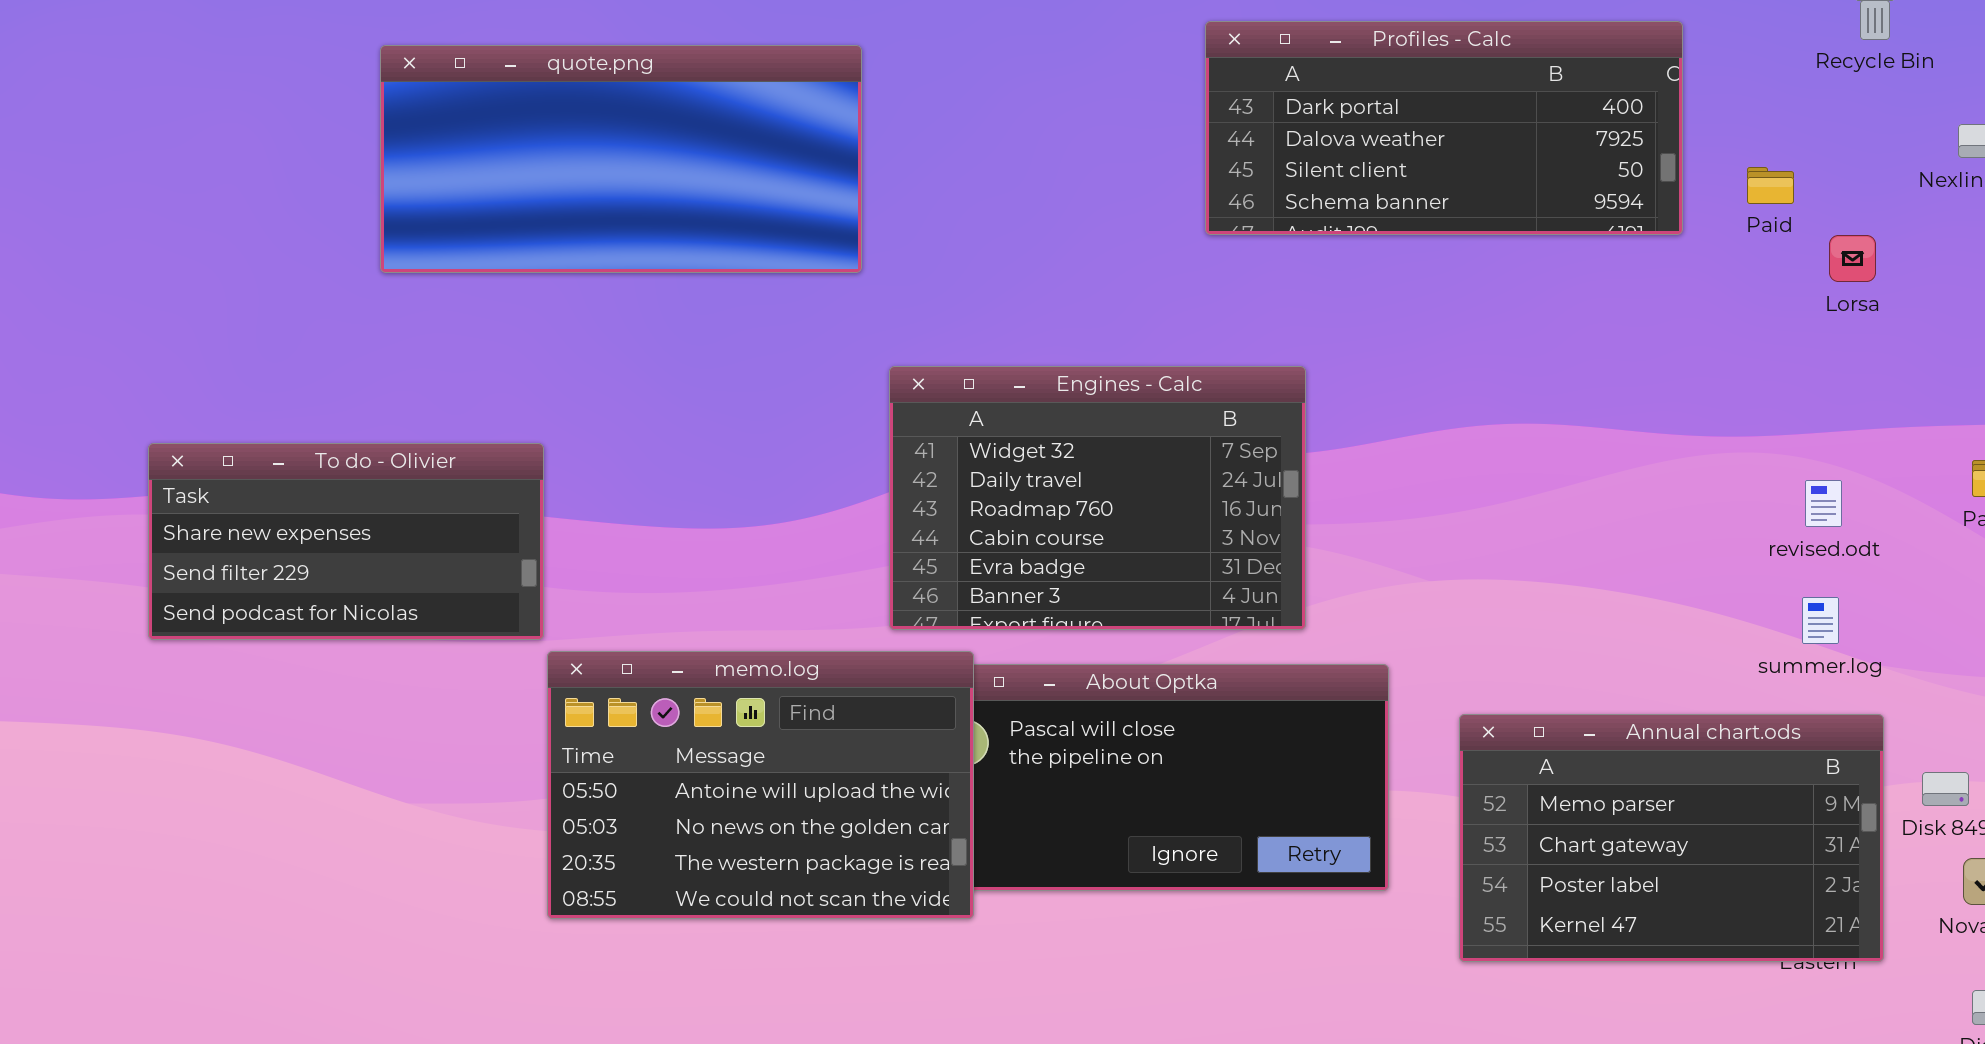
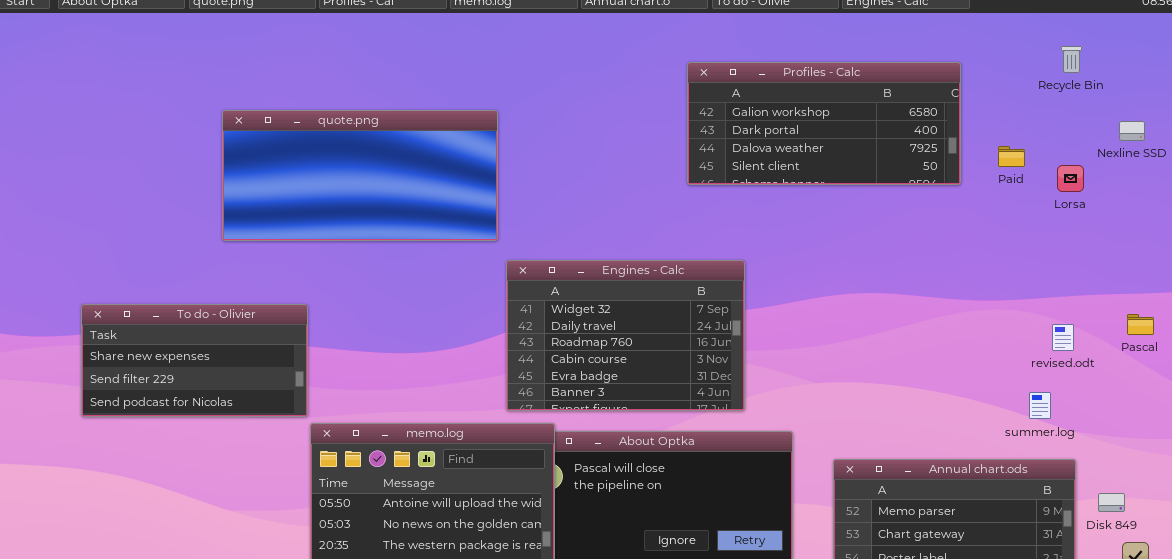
Profiles - Calc: [1205,21,1683,235] -> [687,62,961,185], scrolled up 1 row
quote.png: [380,45,862,273] -> [222,110,498,241], moved
Lorsa: [1829,235,1876,282] -> [1057,165,1084,192], moved
revised.odt: [1805,480,1842,527] -> [1052,324,1074,351], moved

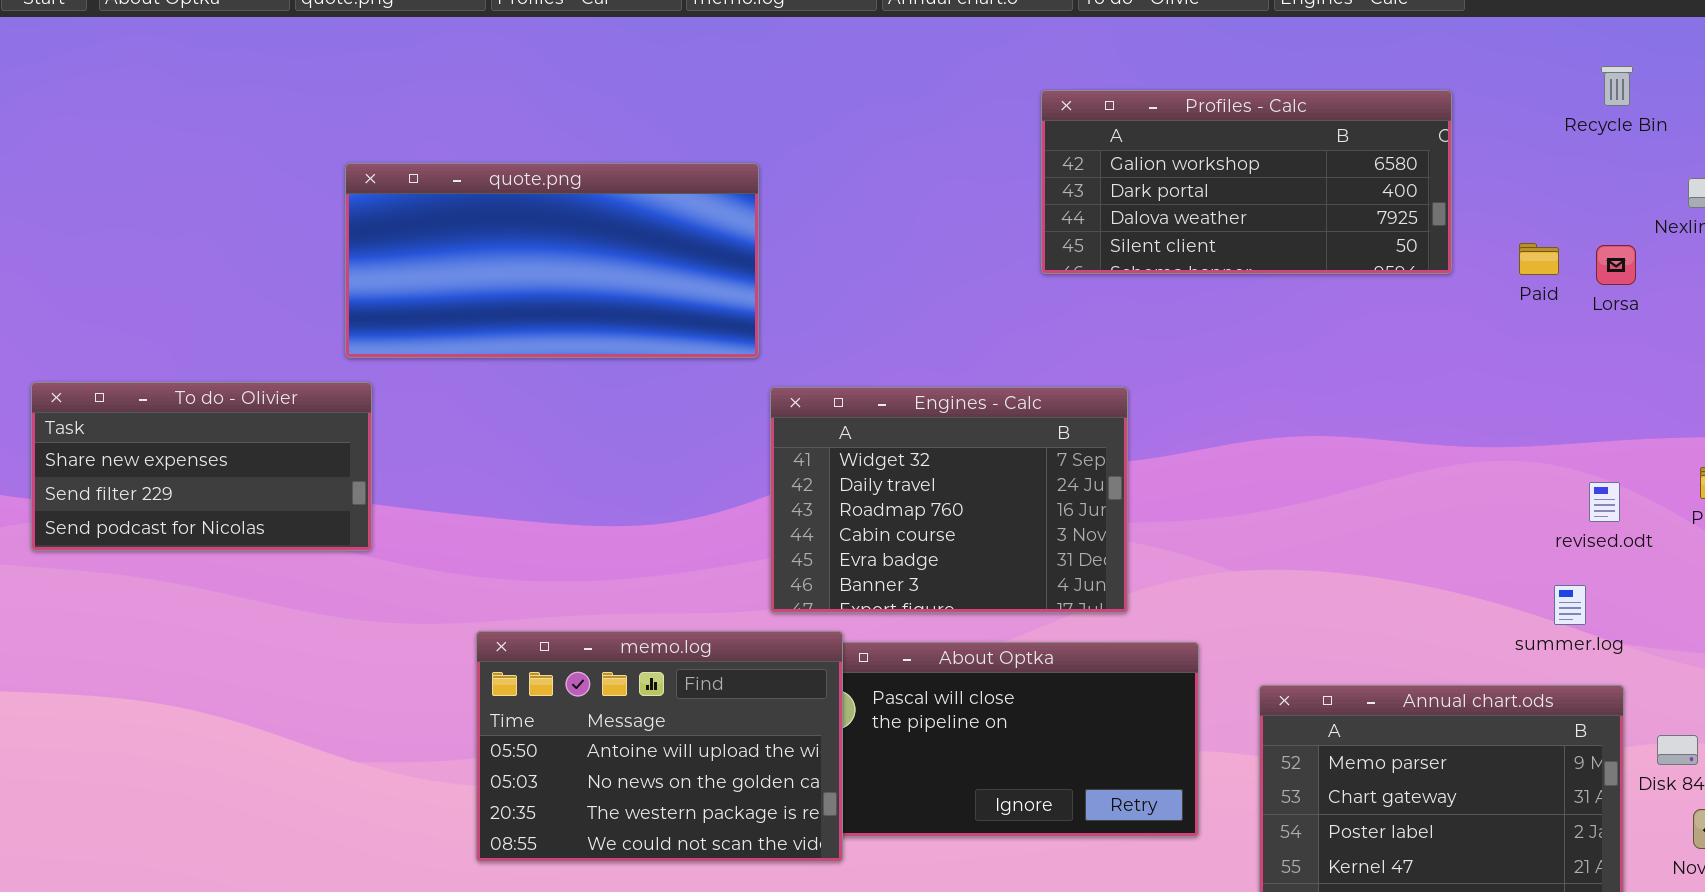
Paid: [998,146,1025,167] -> [1519,243,1559,275], moved
To do - Olivier: [81,304,308,417] -> [31,382,372,551], moved

